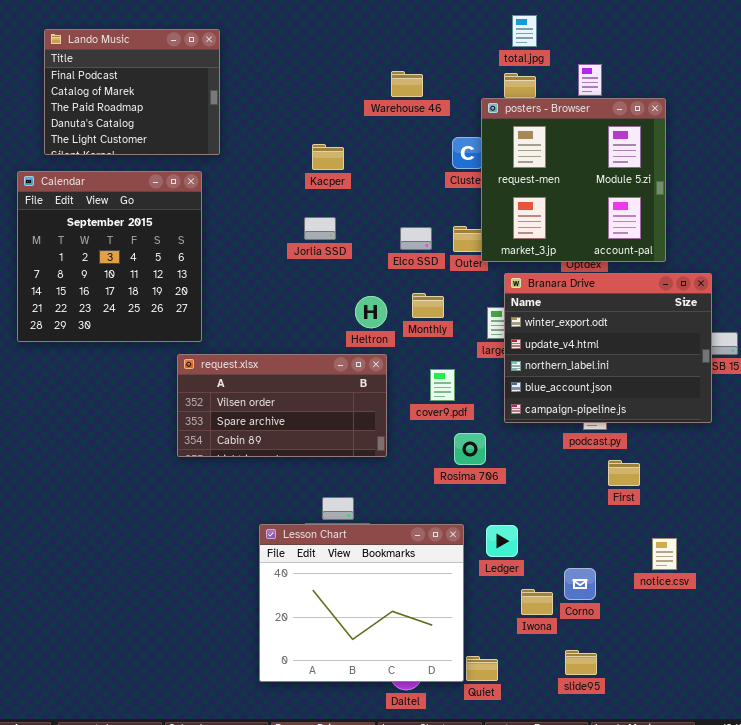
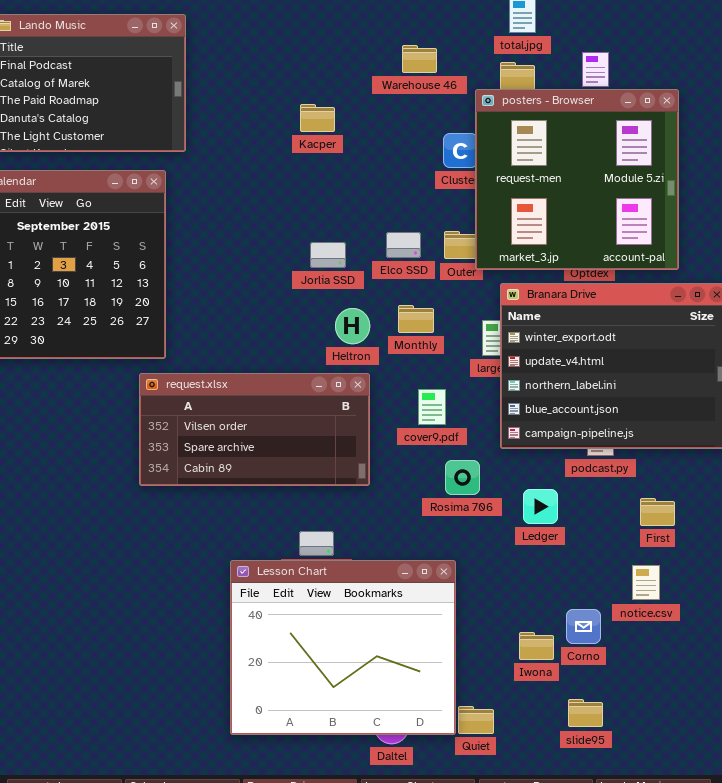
Warehouse 46: [391,71,423,97] -> [402,45,437,73], moved
Kacper: [312,144,344,170] -> [300,104,335,132], moved
Jorlia SSD: [304,217,336,240] -> [310,242,346,268], moved
First: [608,460,640,486] -> [640,498,675,526], moved
Ledger: [486,525,518,557] -> [523,489,558,524], moved
notice.csv: [652,538,677,570] -> [632,565,660,600], moved

